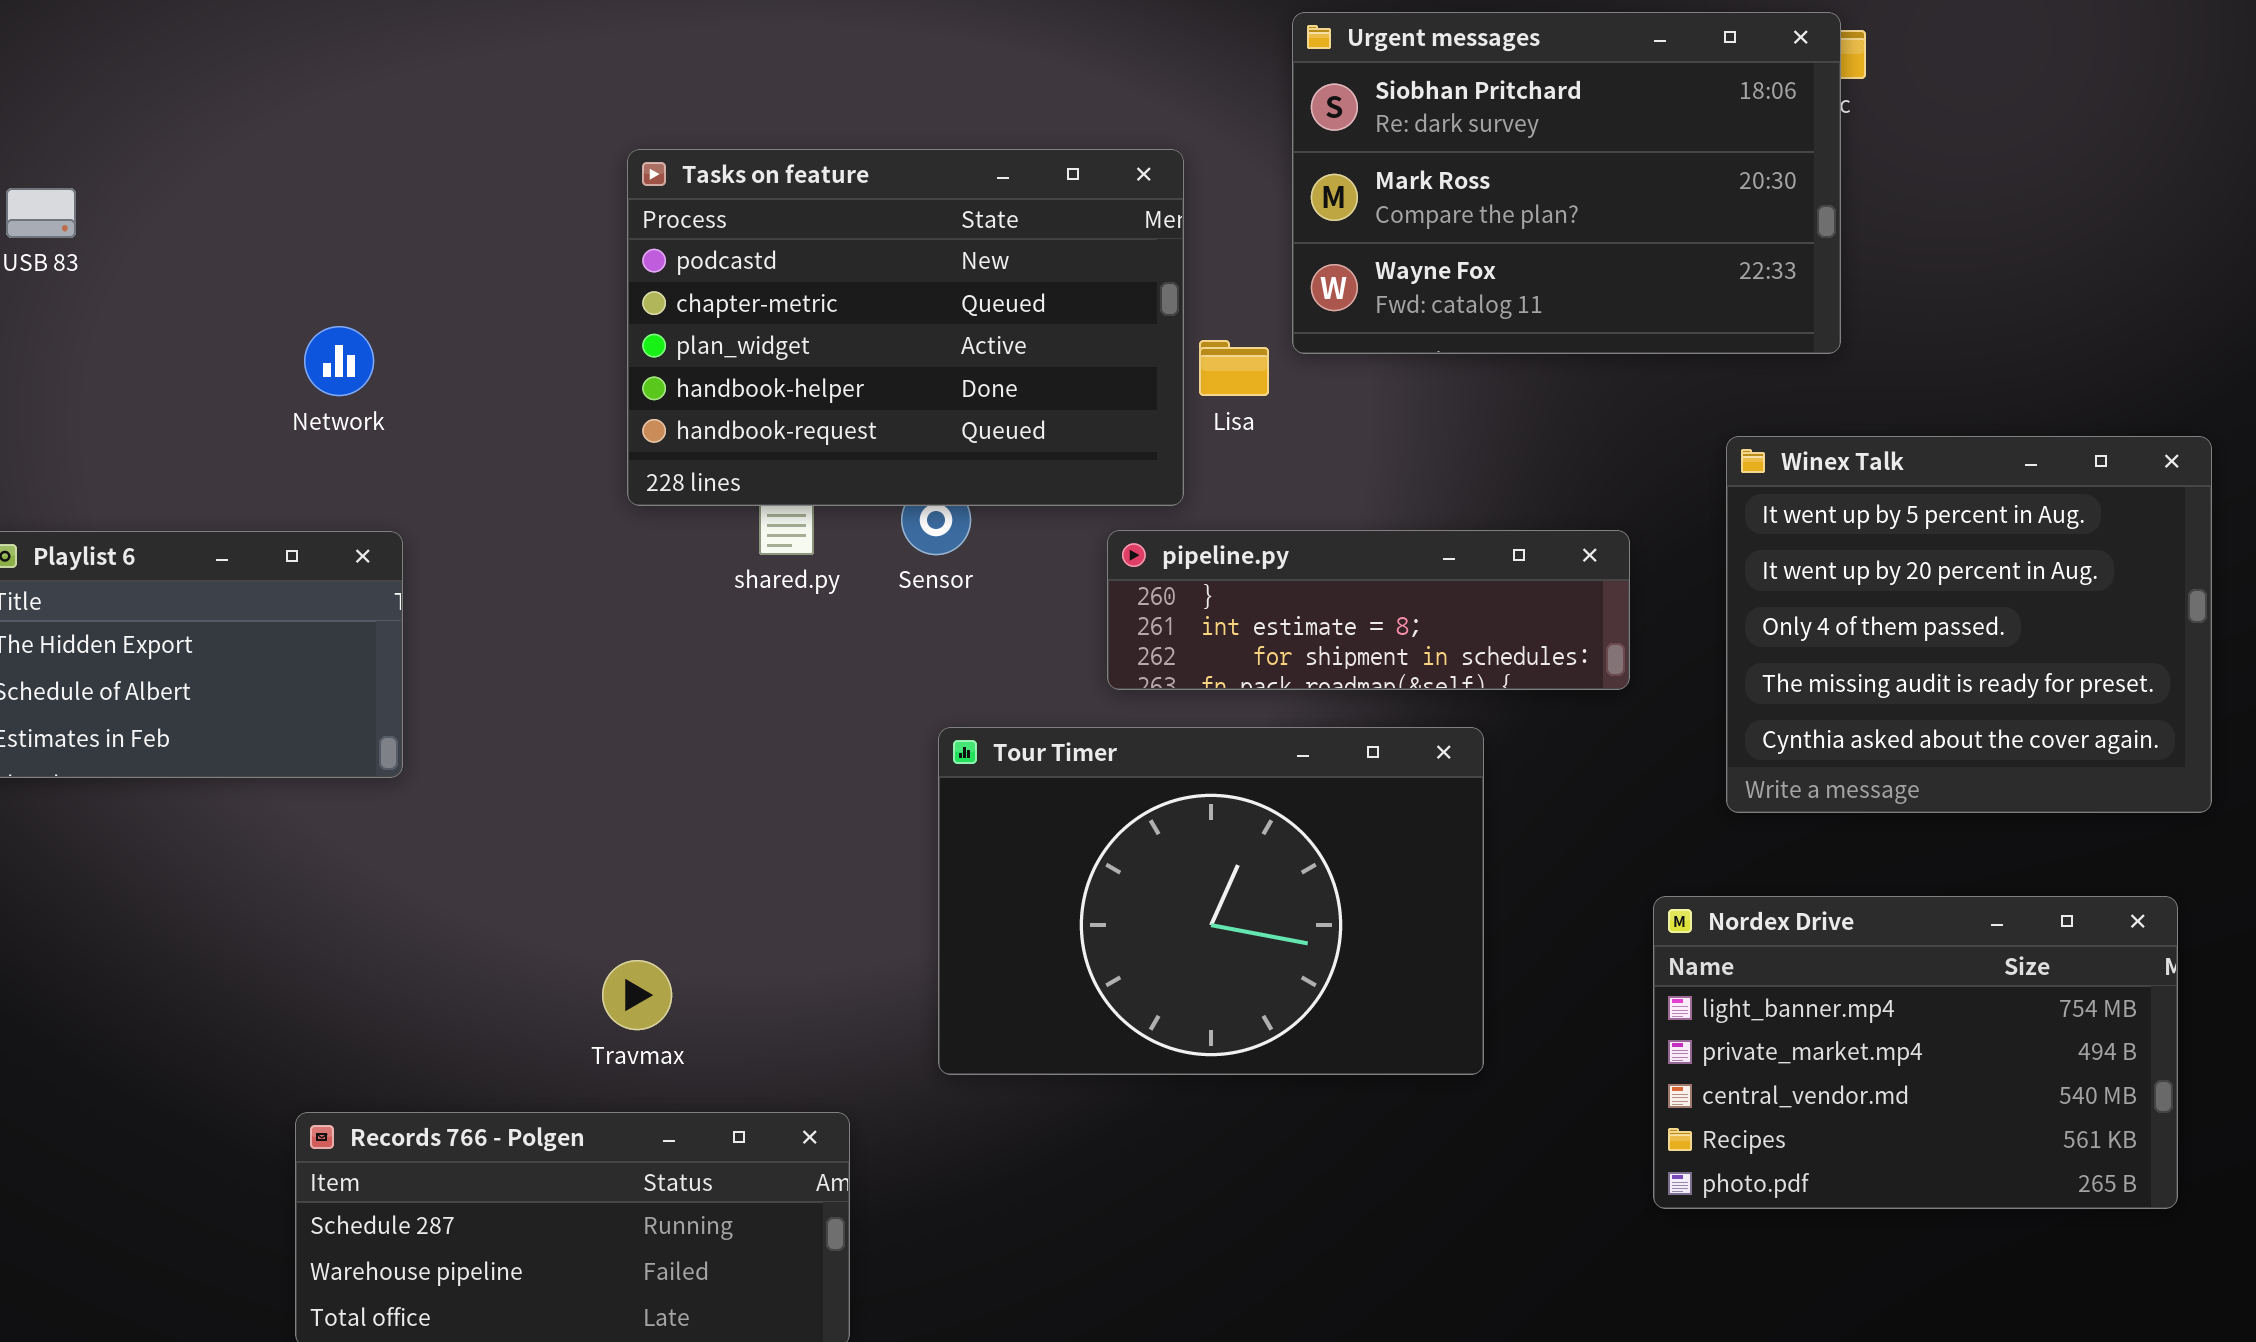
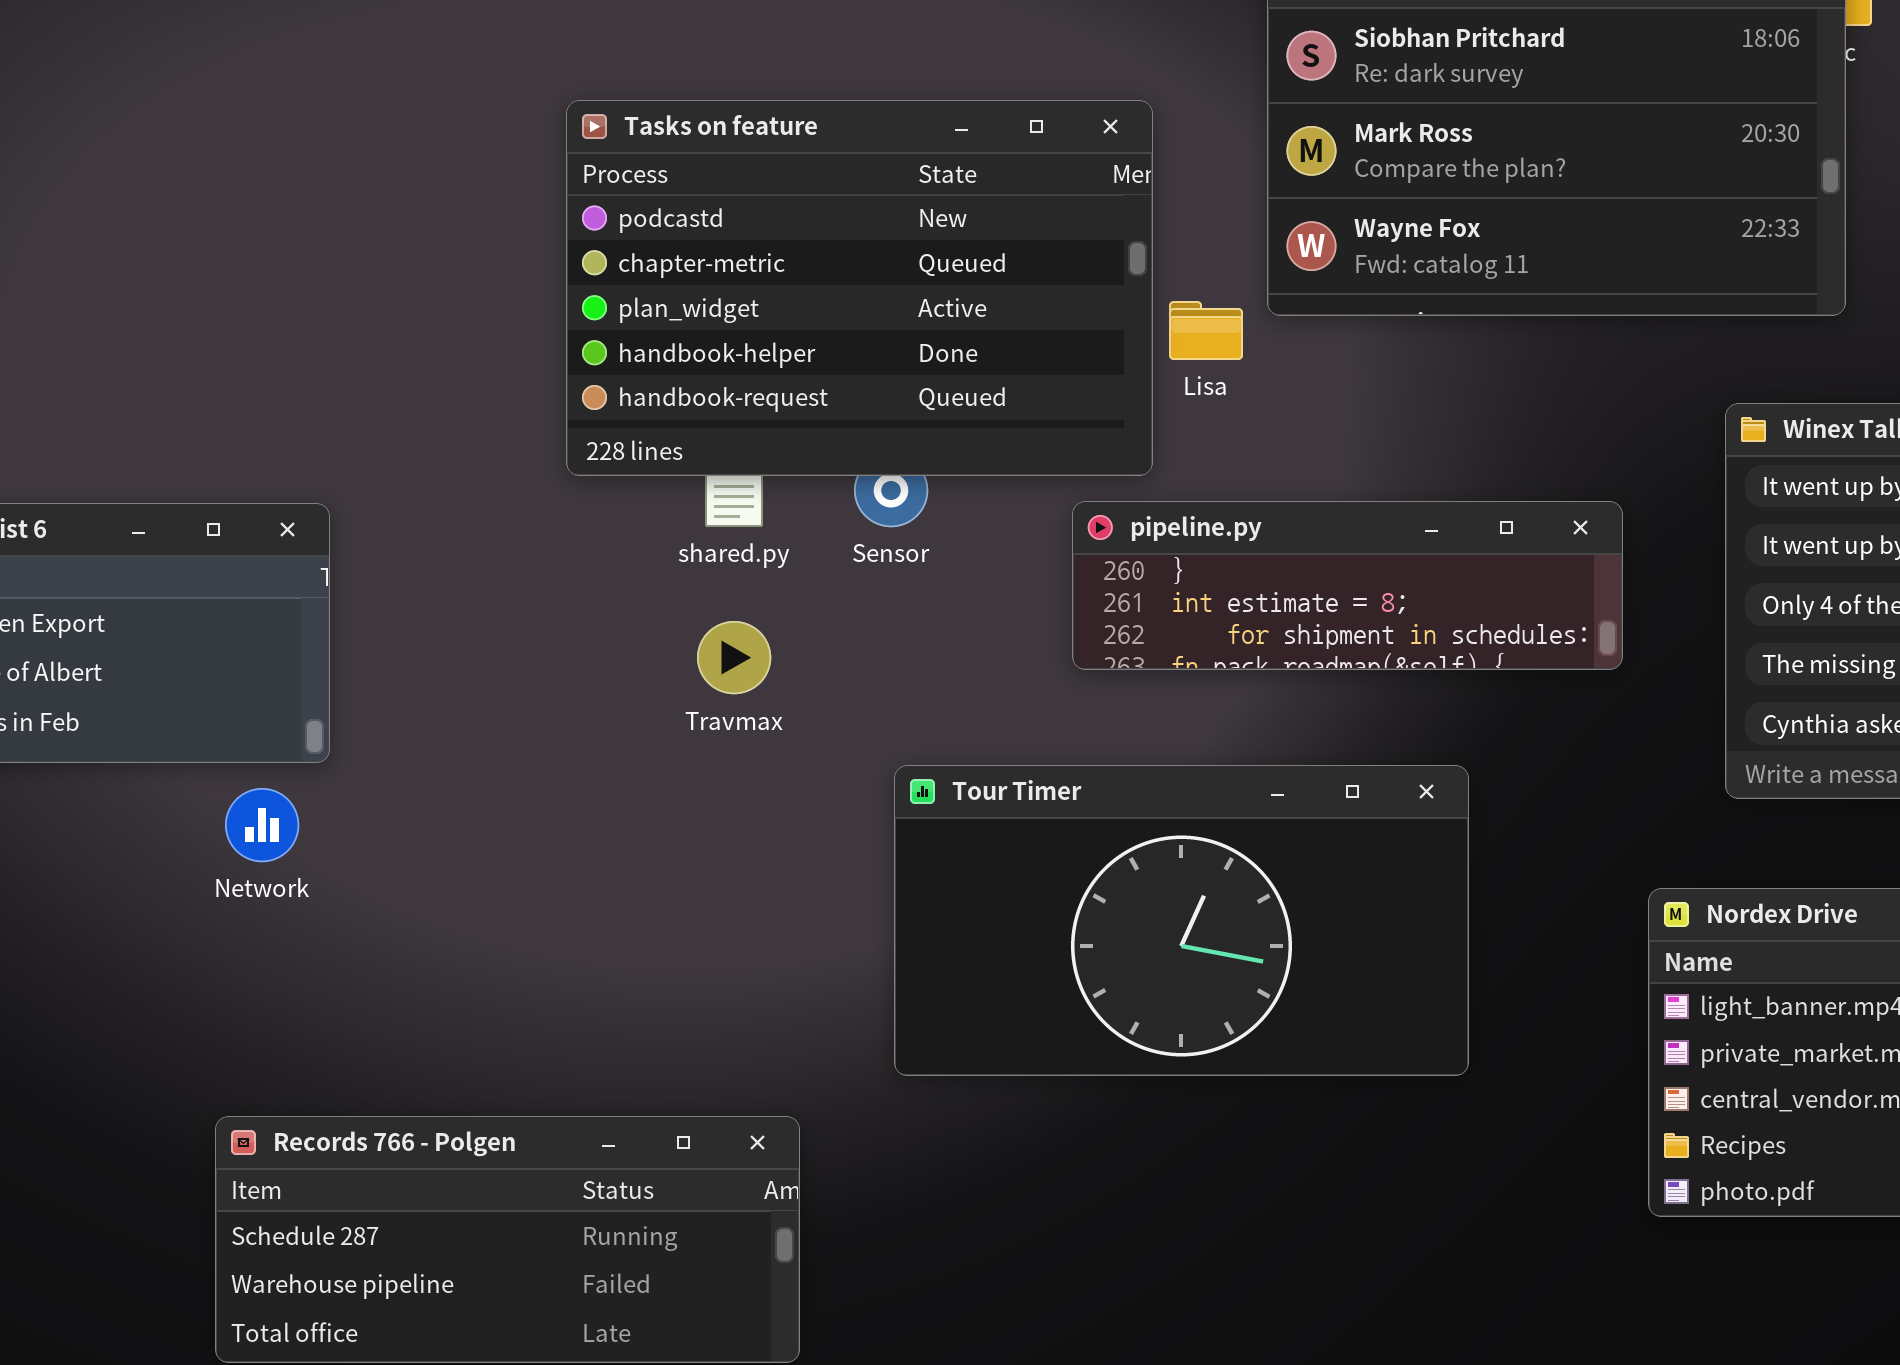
Network: [304,326,374,396] -> [225,788,299,862], moved
Tour Timer: [938,727,1484,1075] -> [894,765,1469,1076], resized
Travmax: [602,960,672,1030] -> [697,621,771,694], moved

